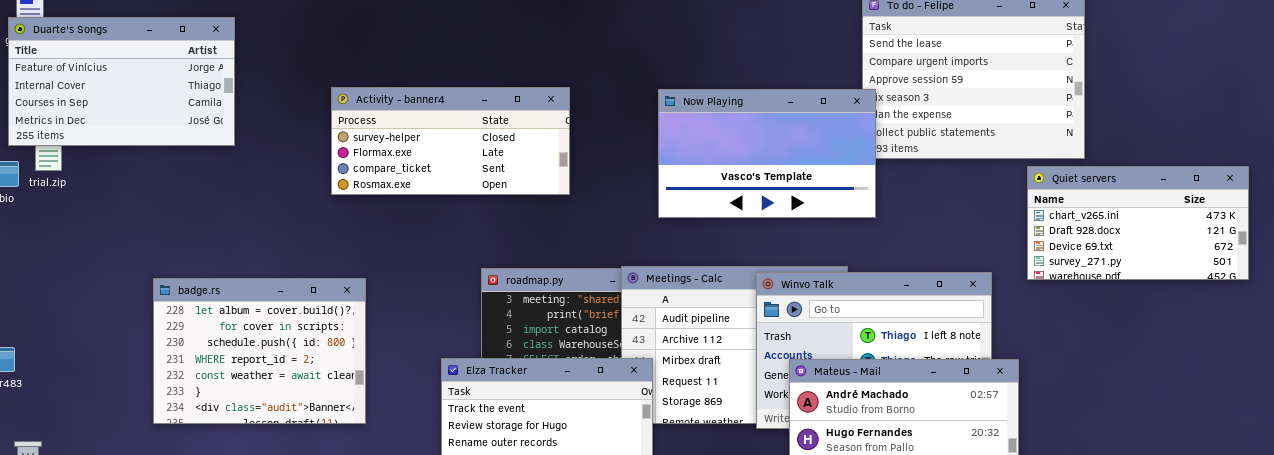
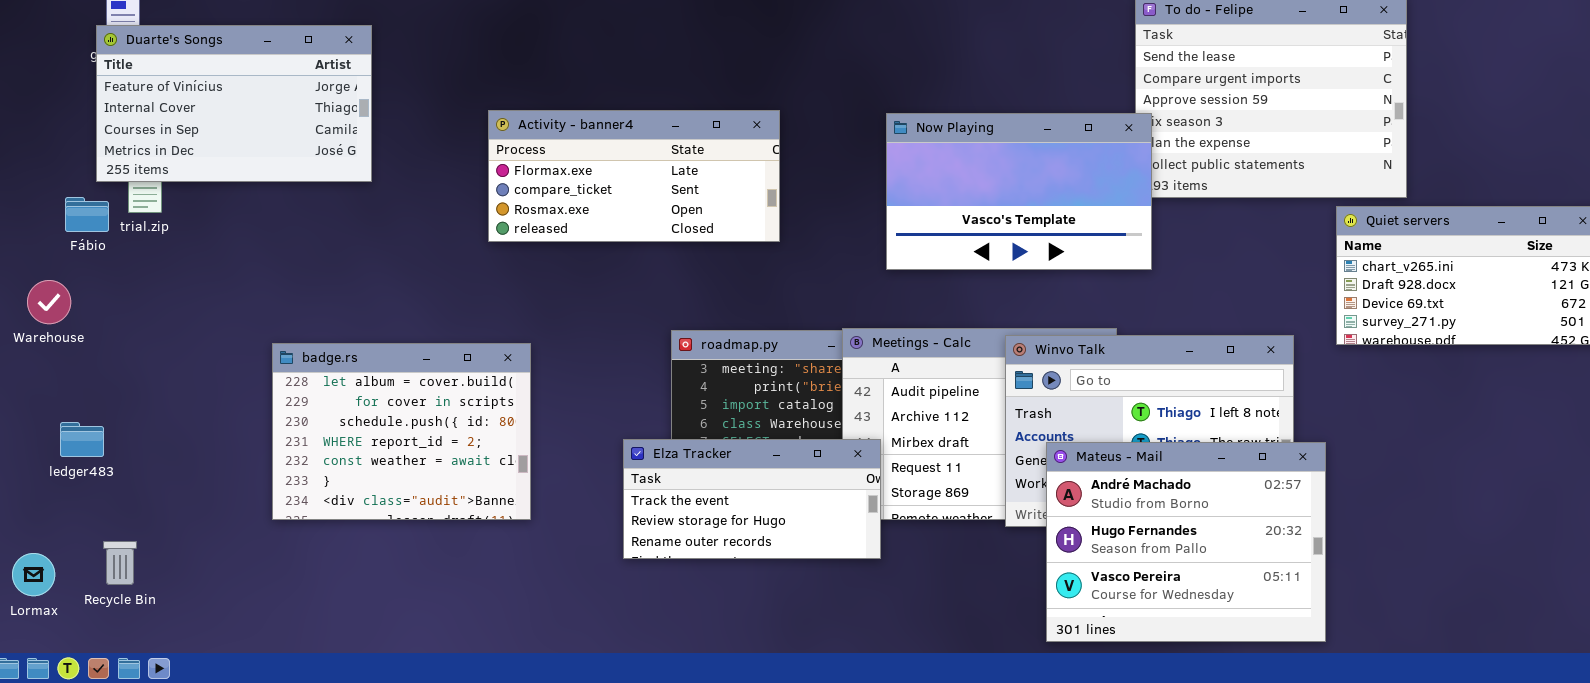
Activity - banner4: [331,87,570,195] -> [488,110,780,242], scrolled down 1 row

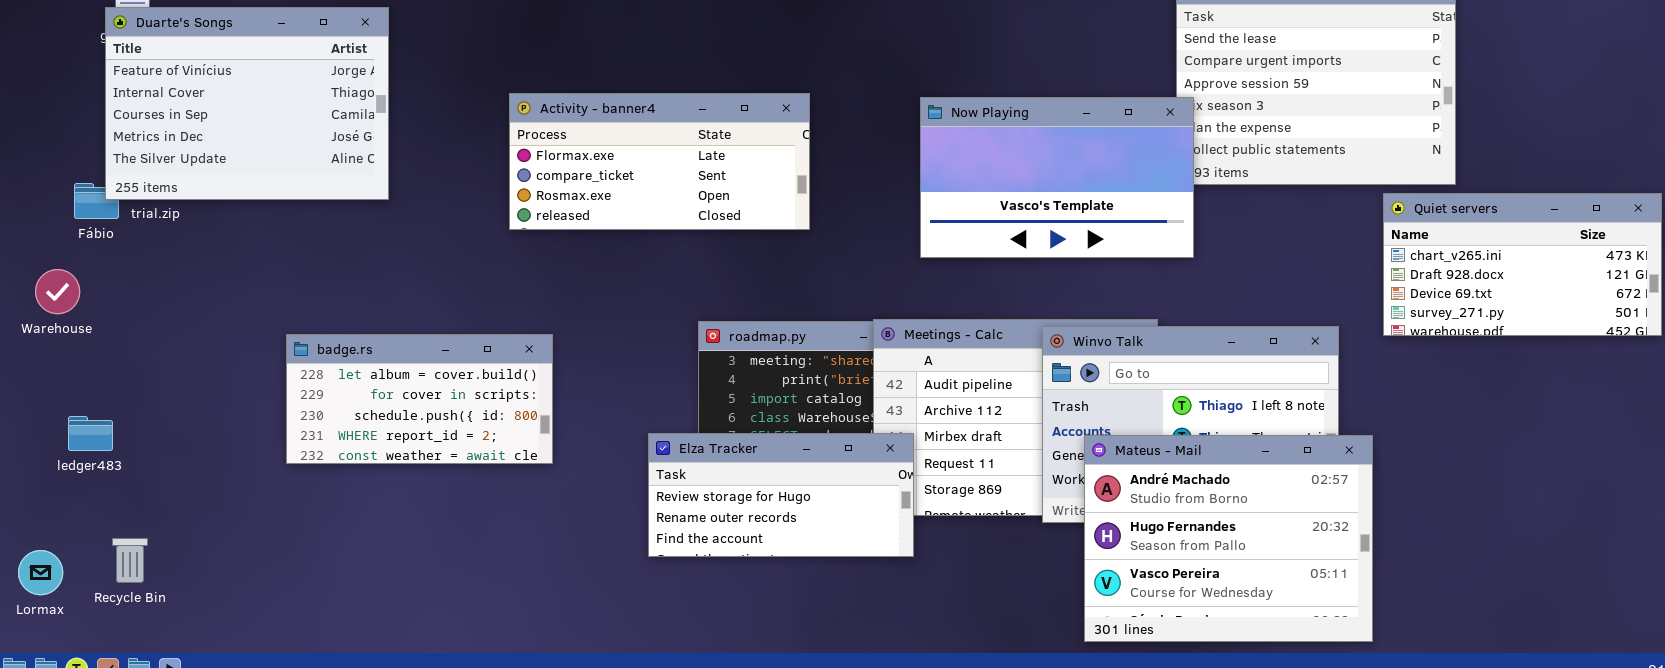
Duarte's Songs: [96,25,372,182] -> [105,7,389,200], resized
badge.rs: [272,343,531,520] -> [286,334,553,464], resized
Elza Tracker: [623,439,881,559] -> [648,433,914,557], scrolled down 1 row

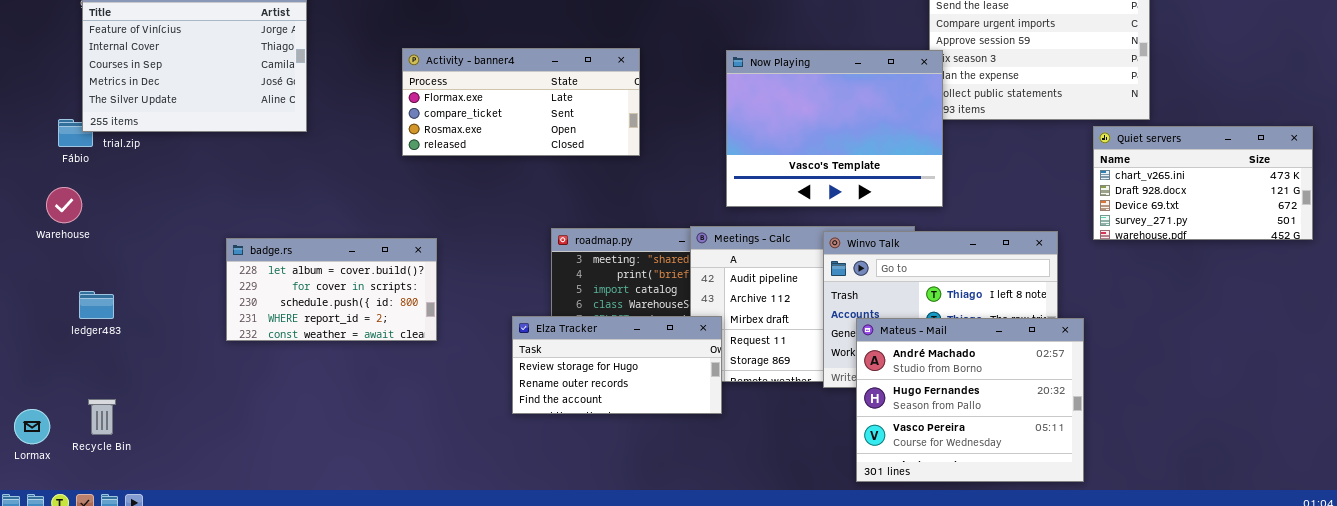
Now Playing: [920,97,1194,258] -> [726,50,943,207], resized
Warehouse: [35,269,80,314] -> [46,187,82,223], moved
ledger483: [68,416,113,451] -> [79,291,114,319], moved

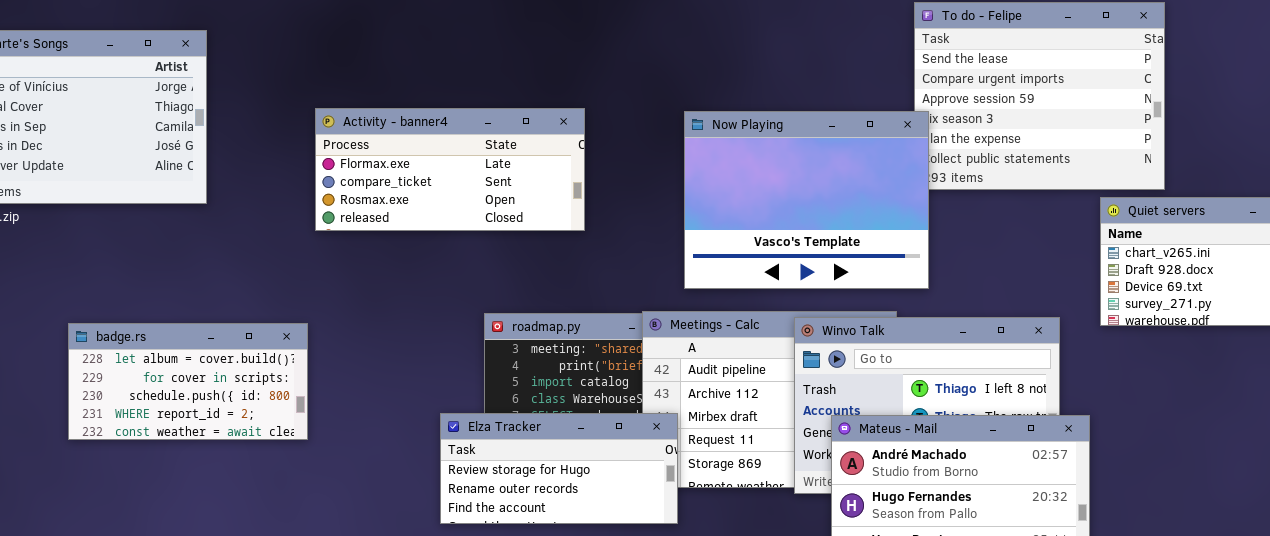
badge.rs: [226,238,437,341] -> [68,323,308,440], moved

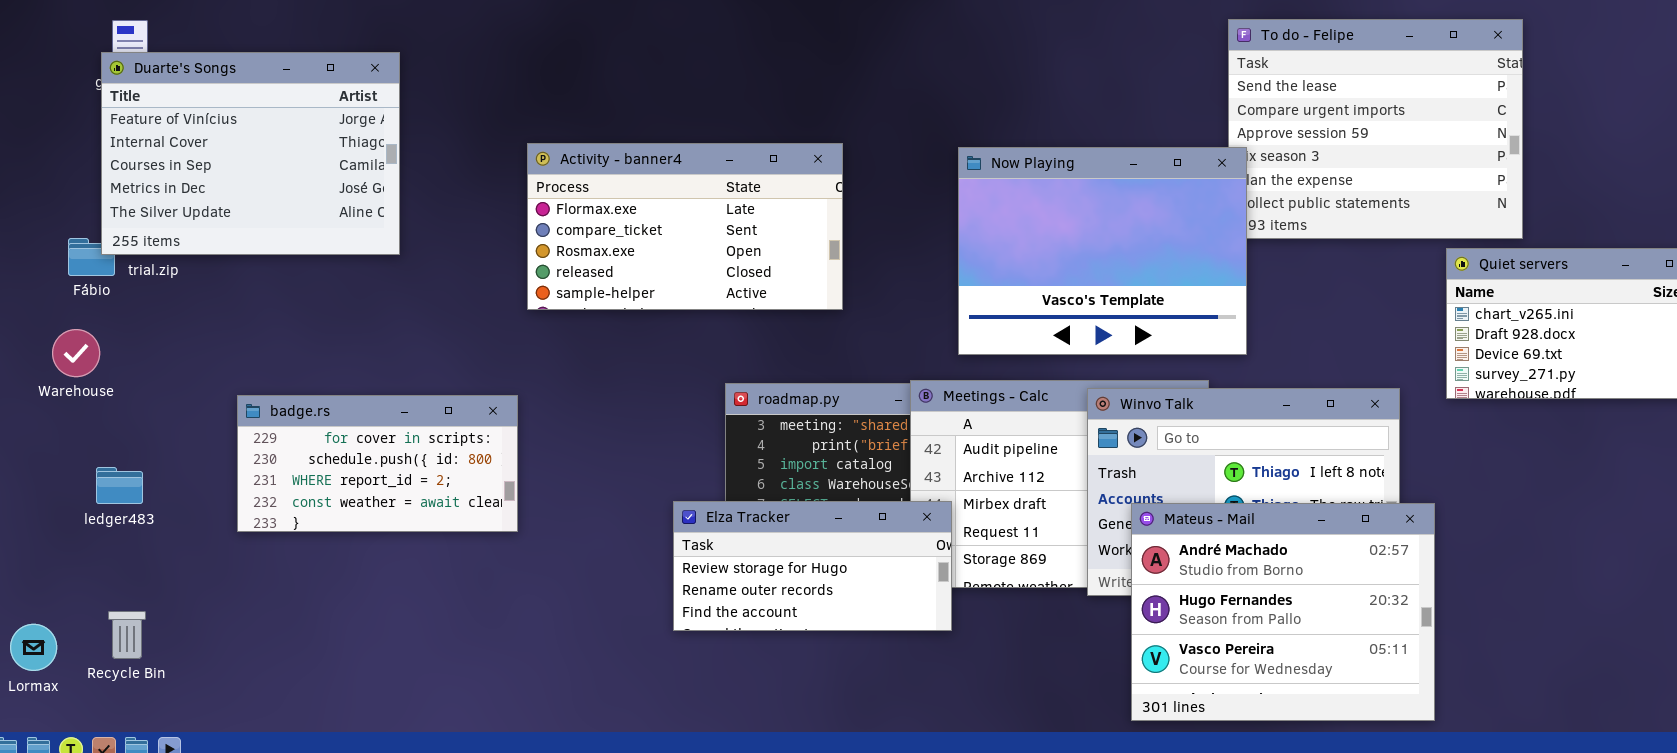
Activity - banner4: [315,108,585,231] -> [527,143,843,310], resized
badge.rs: [68,323,308,440] -> [237,395,518,532], scrolled down 1 row

